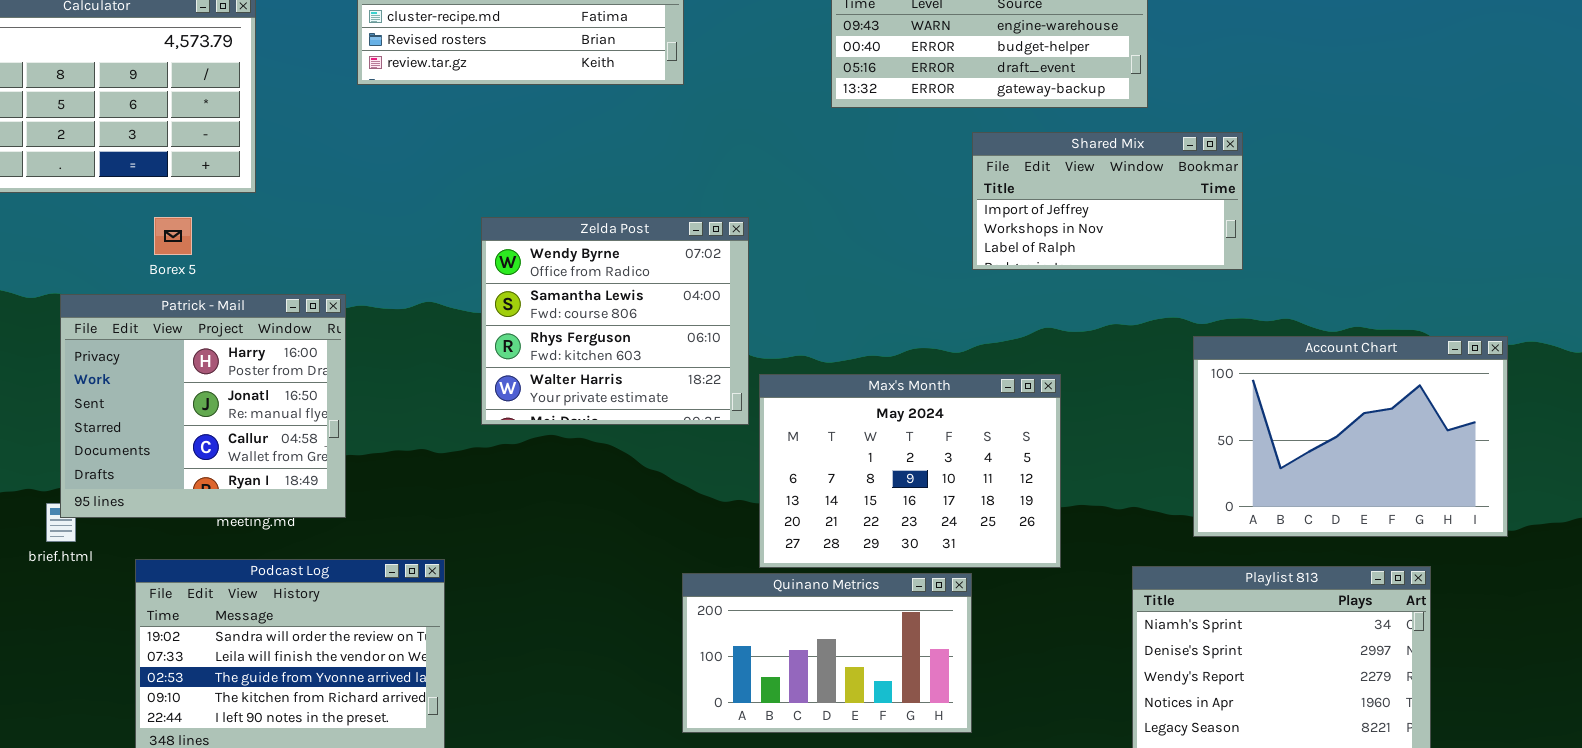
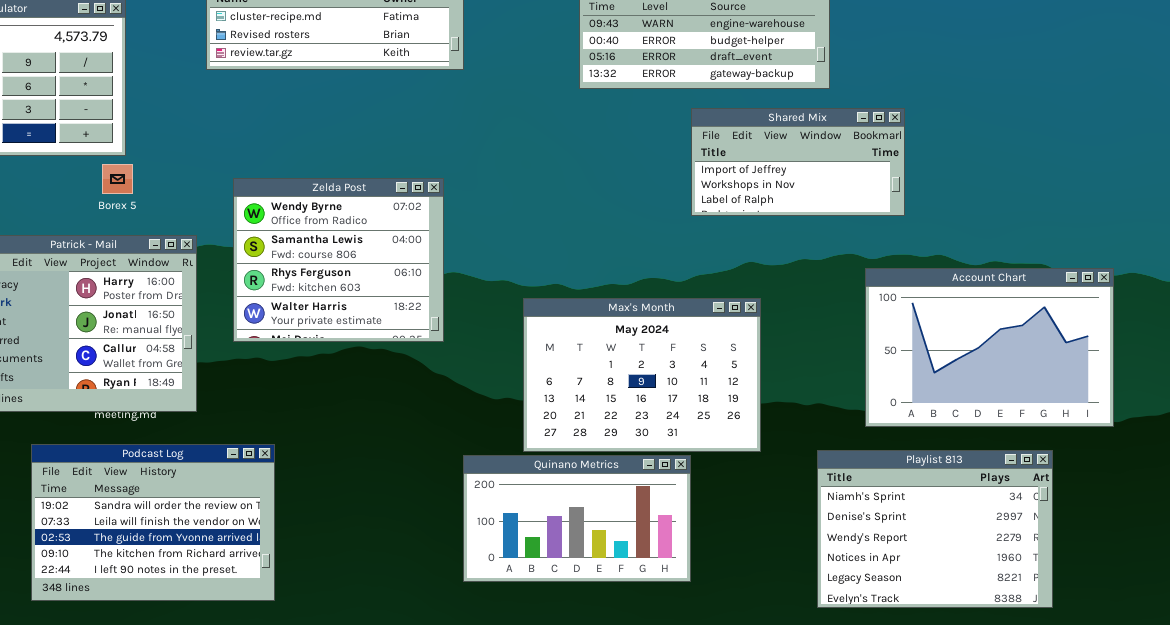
Borex 5: [154,217,192,255] -> [102,164,133,194], moved
Zelda Post: [481,217,749,425] -> [233,178,444,342], moved

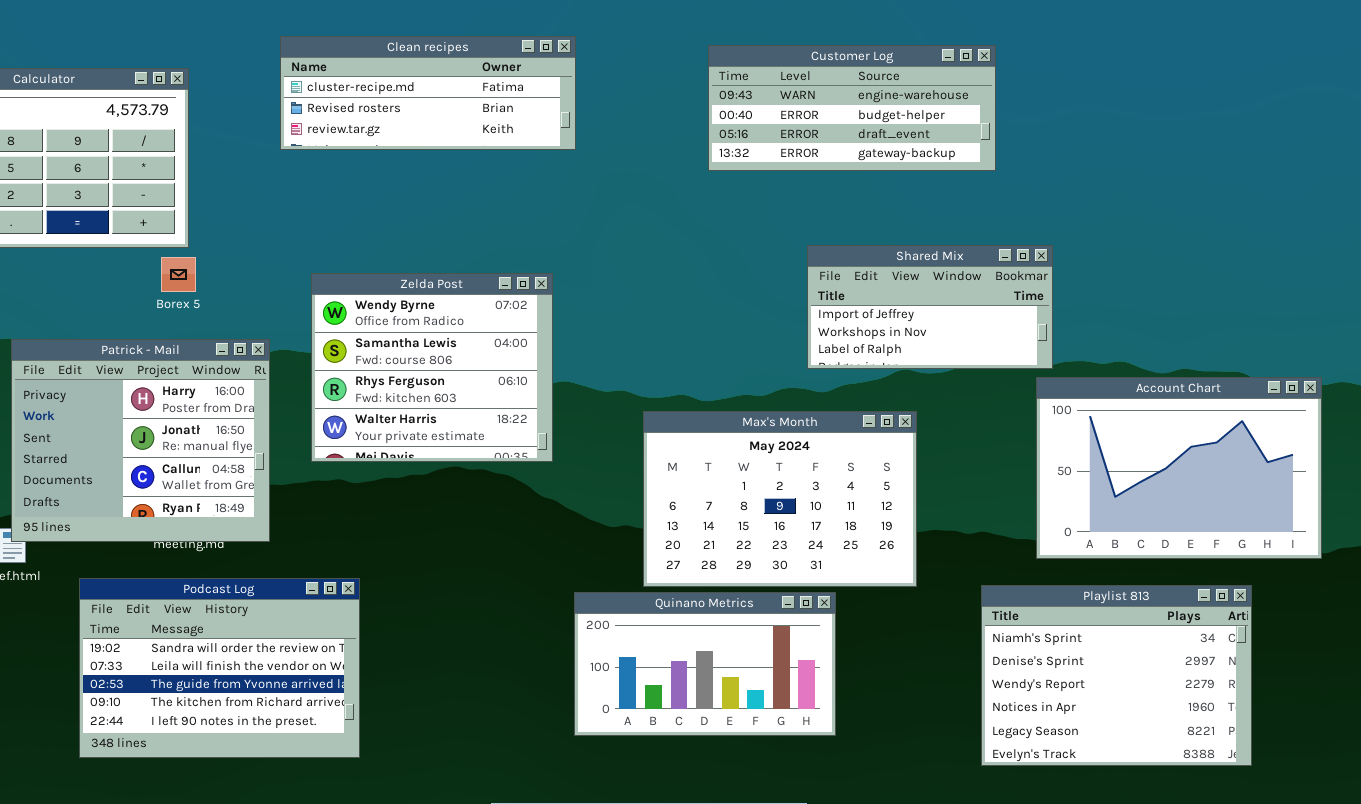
Shared Mix: [691,108,905,216] -> [807,245,1053,369], moved

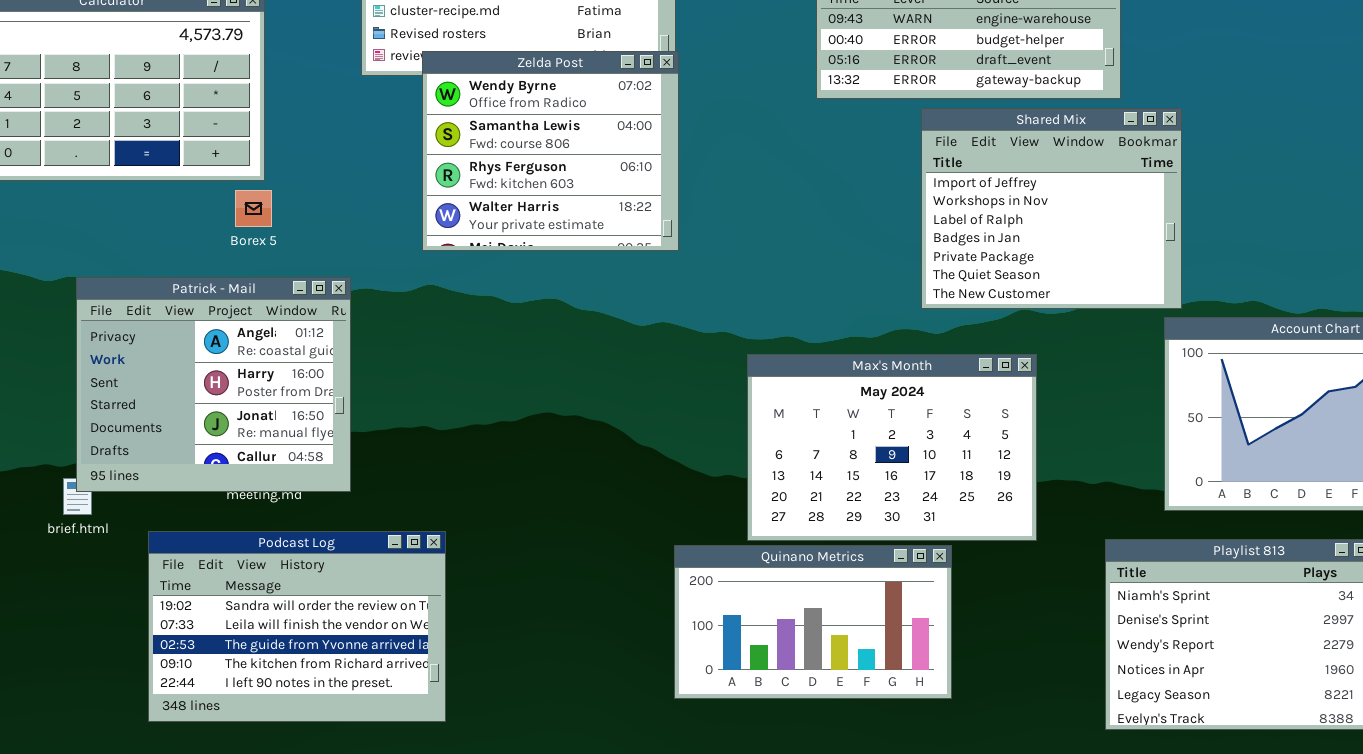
Shared Mix: [807,245,1053,369] -> [921,108,1182,309], resized
Zelda Post: [311,273,553,462] -> [422,51,679,251], moved
Patrick - Mail: [11,339,270,542] -> [76,277,351,492], scrolled up 1 row

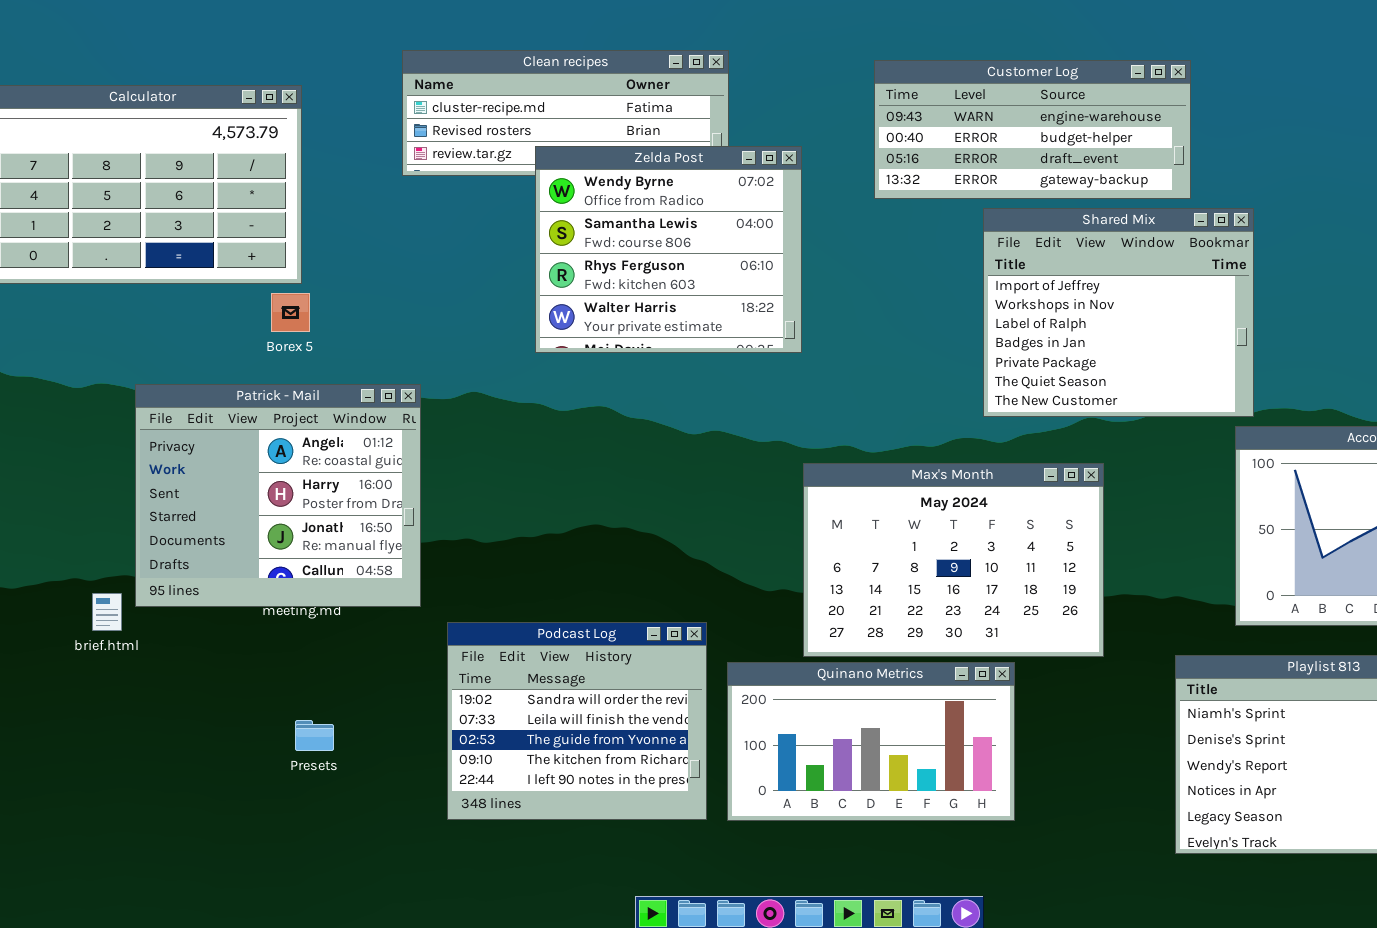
Zelda Post: [422,51,679,251] -> [535,146,802,353], moved
Patrick - Mail: [76,277,351,492] -> [135,384,421,607], moved
Podcast Log: [148,531,446,722] -> [447,622,707,820], moved, resized

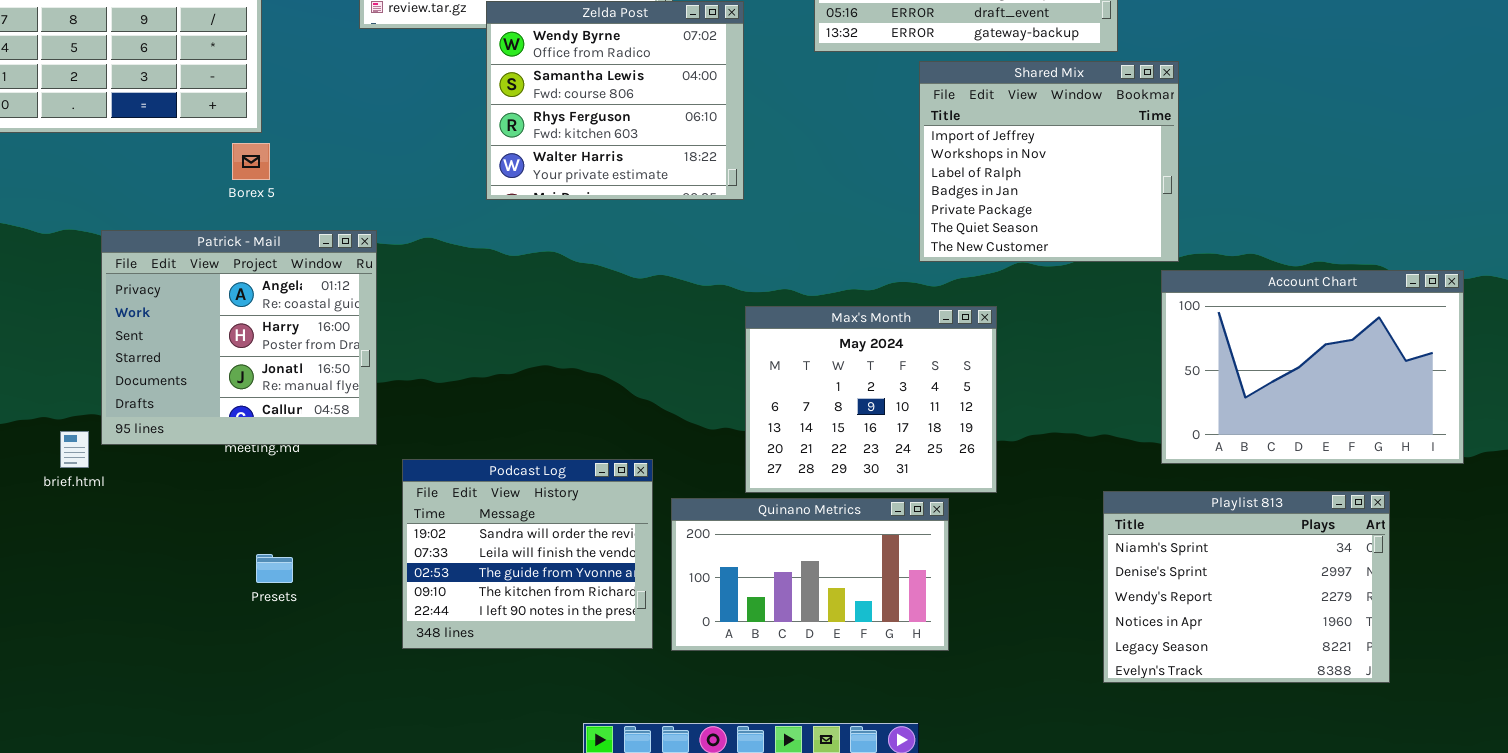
Max's Month: [803,463,1104,657] -> [745,306,997,493], resized

